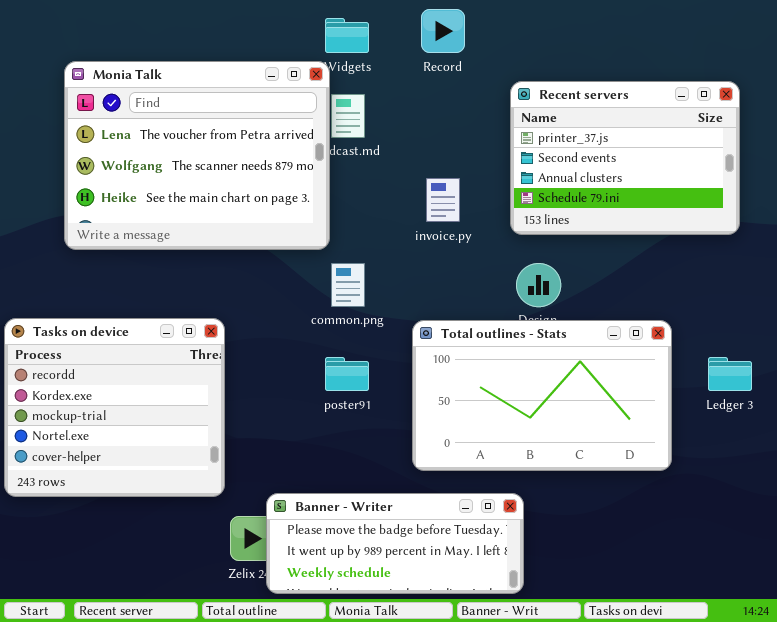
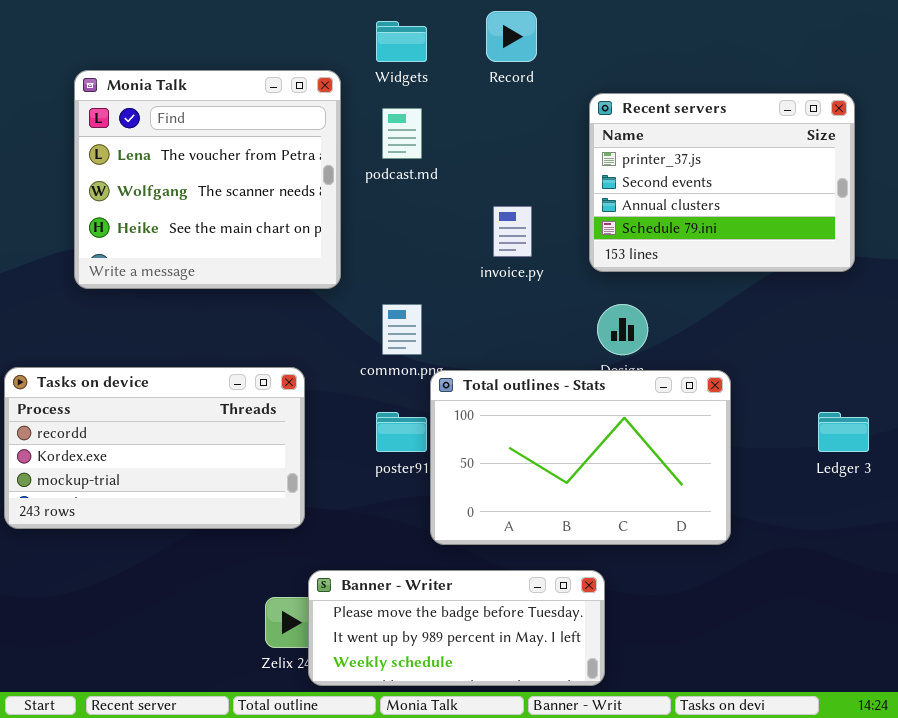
Monia Talk: [64,61,330,250] -> [74,70,341,289], resized
Tasks on device: [4,318,225,497] -> [4,367,305,529], resized
Total outlines - Stats: [412,320,672,471] -> [430,370,731,545], moved

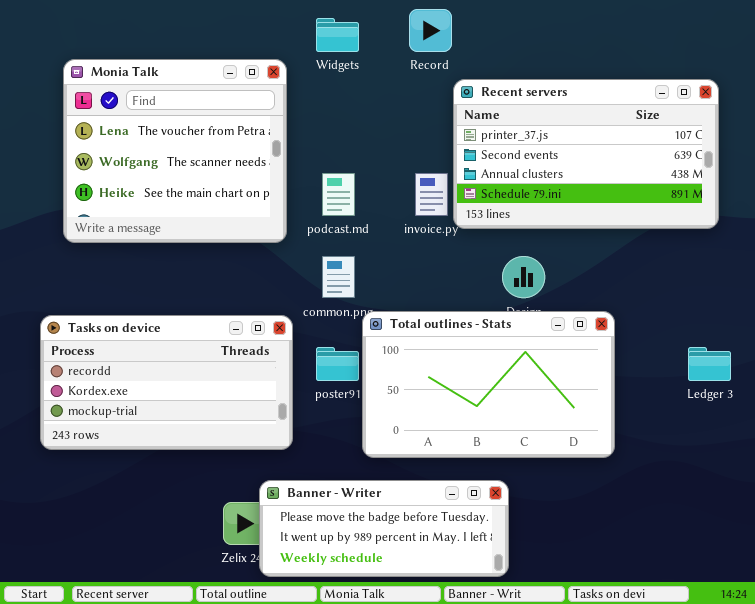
Recent servers: [589,93,855,272] -> [453,79,719,229], resized
podcast.md: [382,108,422,159] -> [322,173,355,216], moved
Tasks on device: [4,367,305,529] -> [40,315,293,450], moved

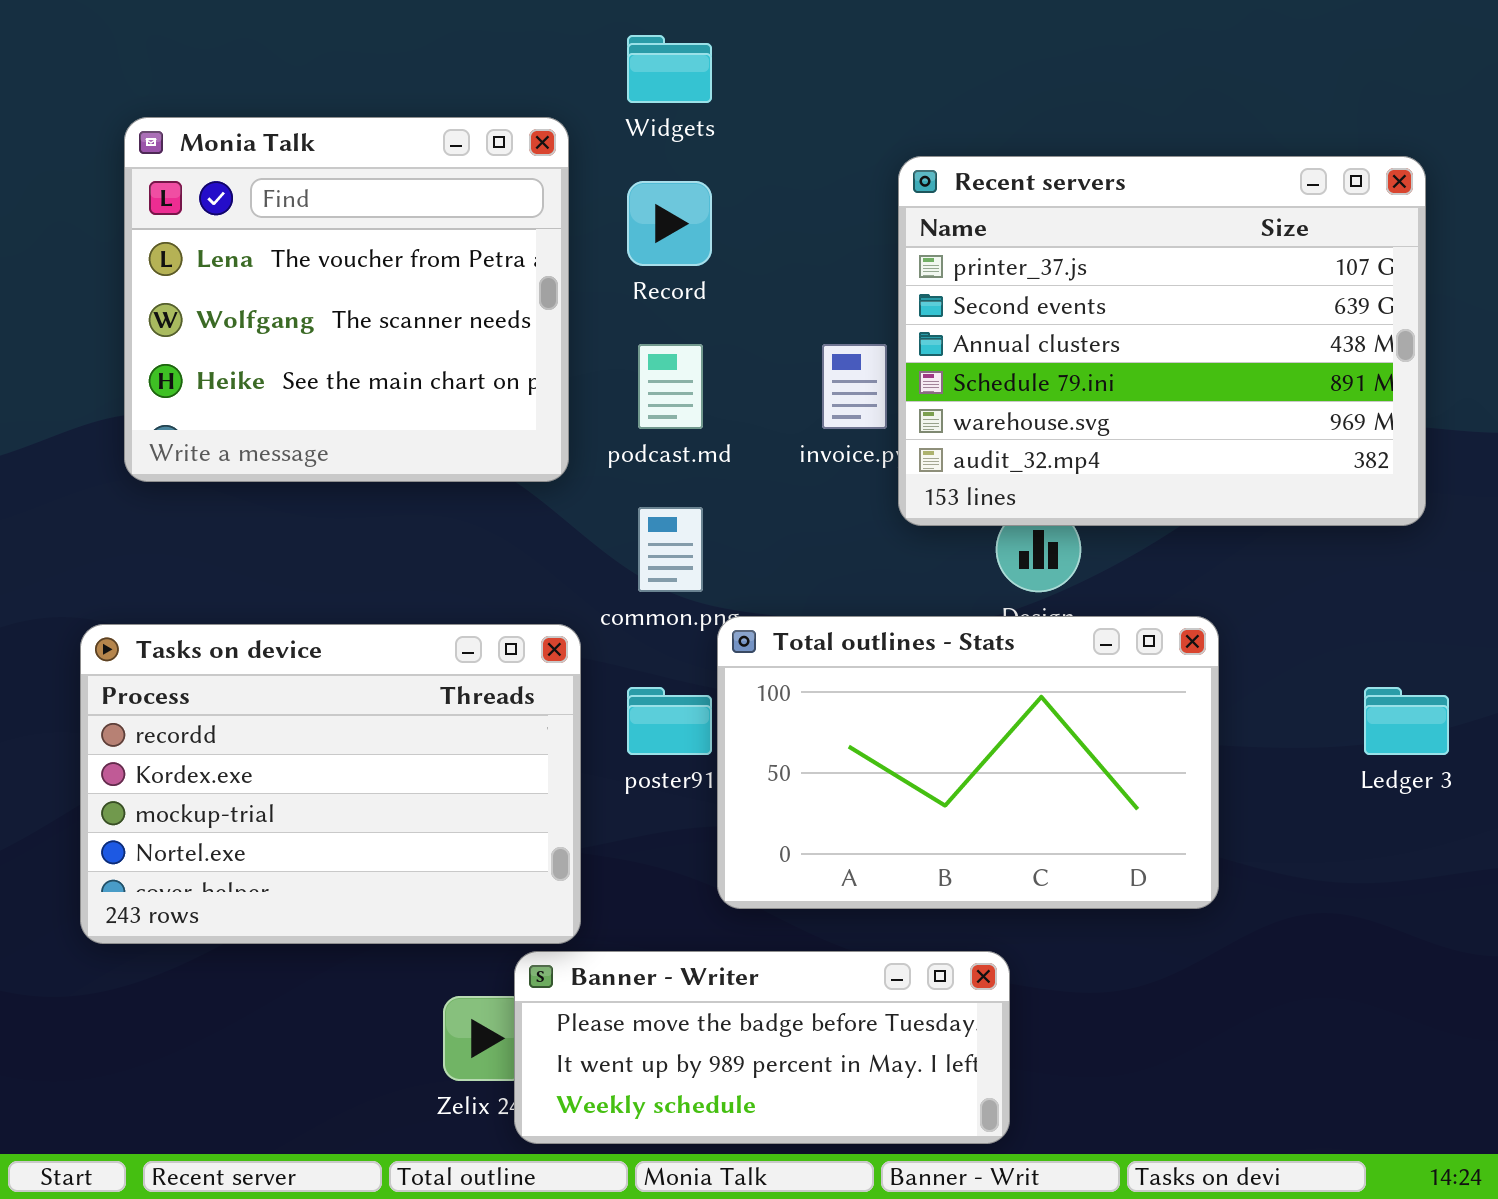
Record: [409,9,452,52] -> [627,181,712,266], moved
Recent servers: [453,79,719,229] -> [898,156,1426,526], resized
Tasks on device: [40,315,293,450] -> [80,624,581,944], resized

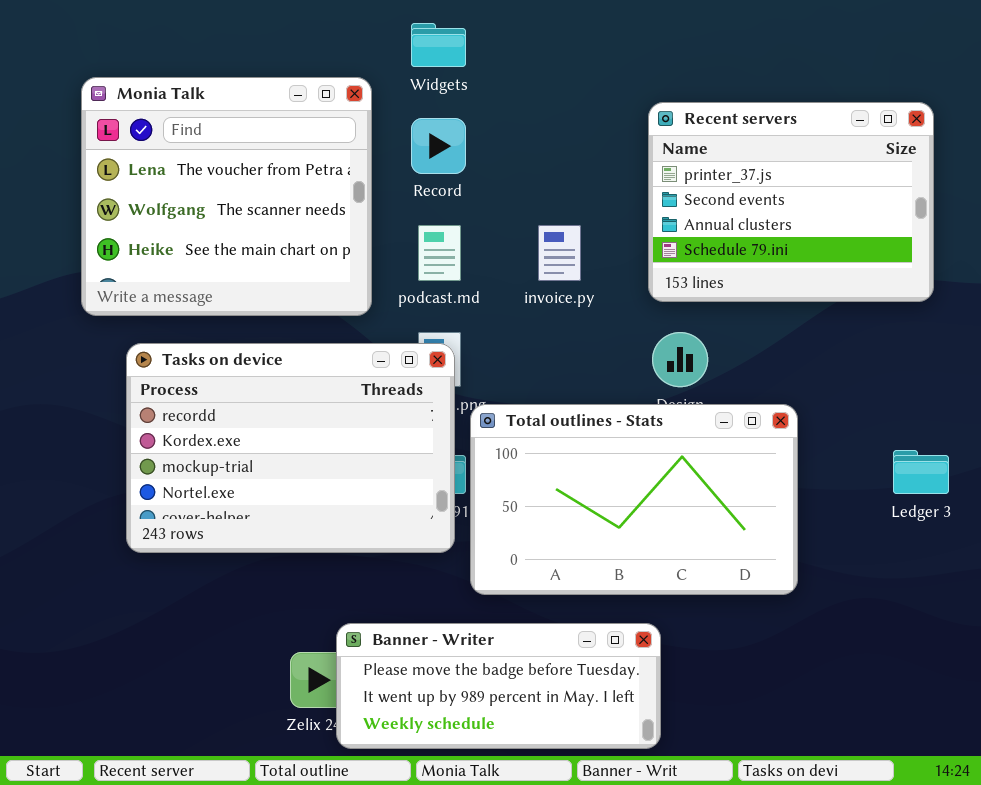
Recent servers: [898,156,1426,526] -> [648,102,934,302], resized
Tasks on device: [80,624,581,944] -> [126,343,455,553], moved

